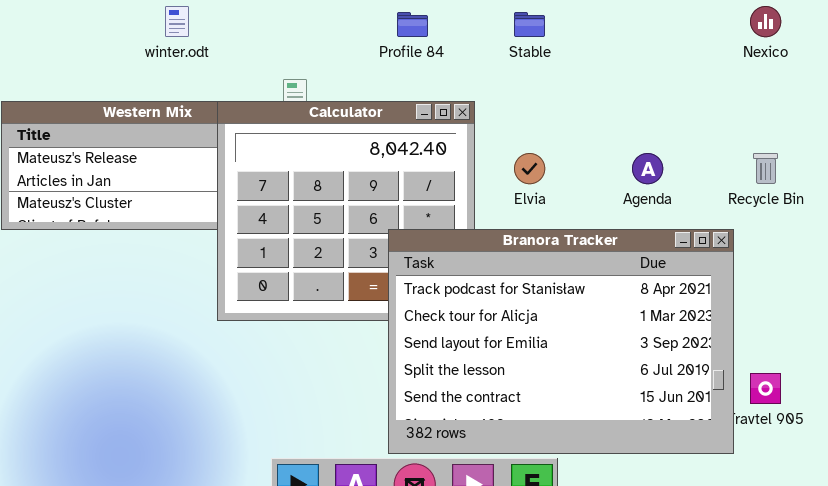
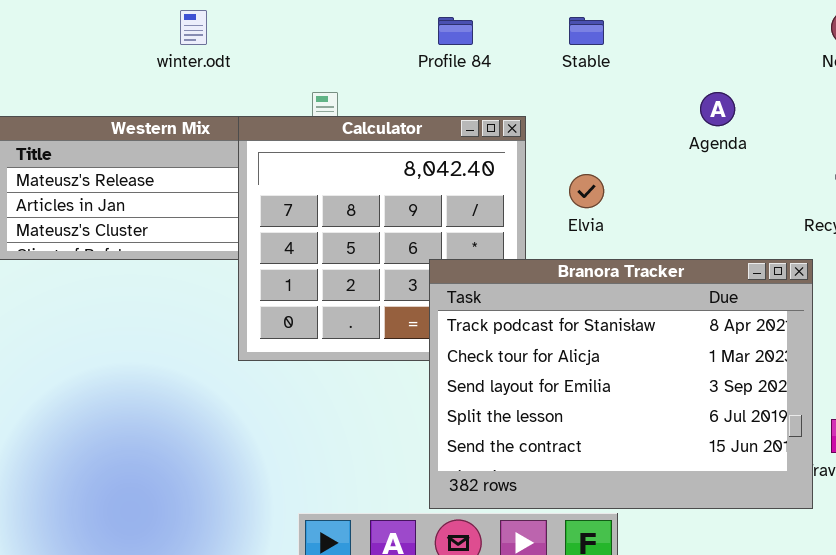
Agenda: [632,153,663,184] -> [700,92,735,126], moved

